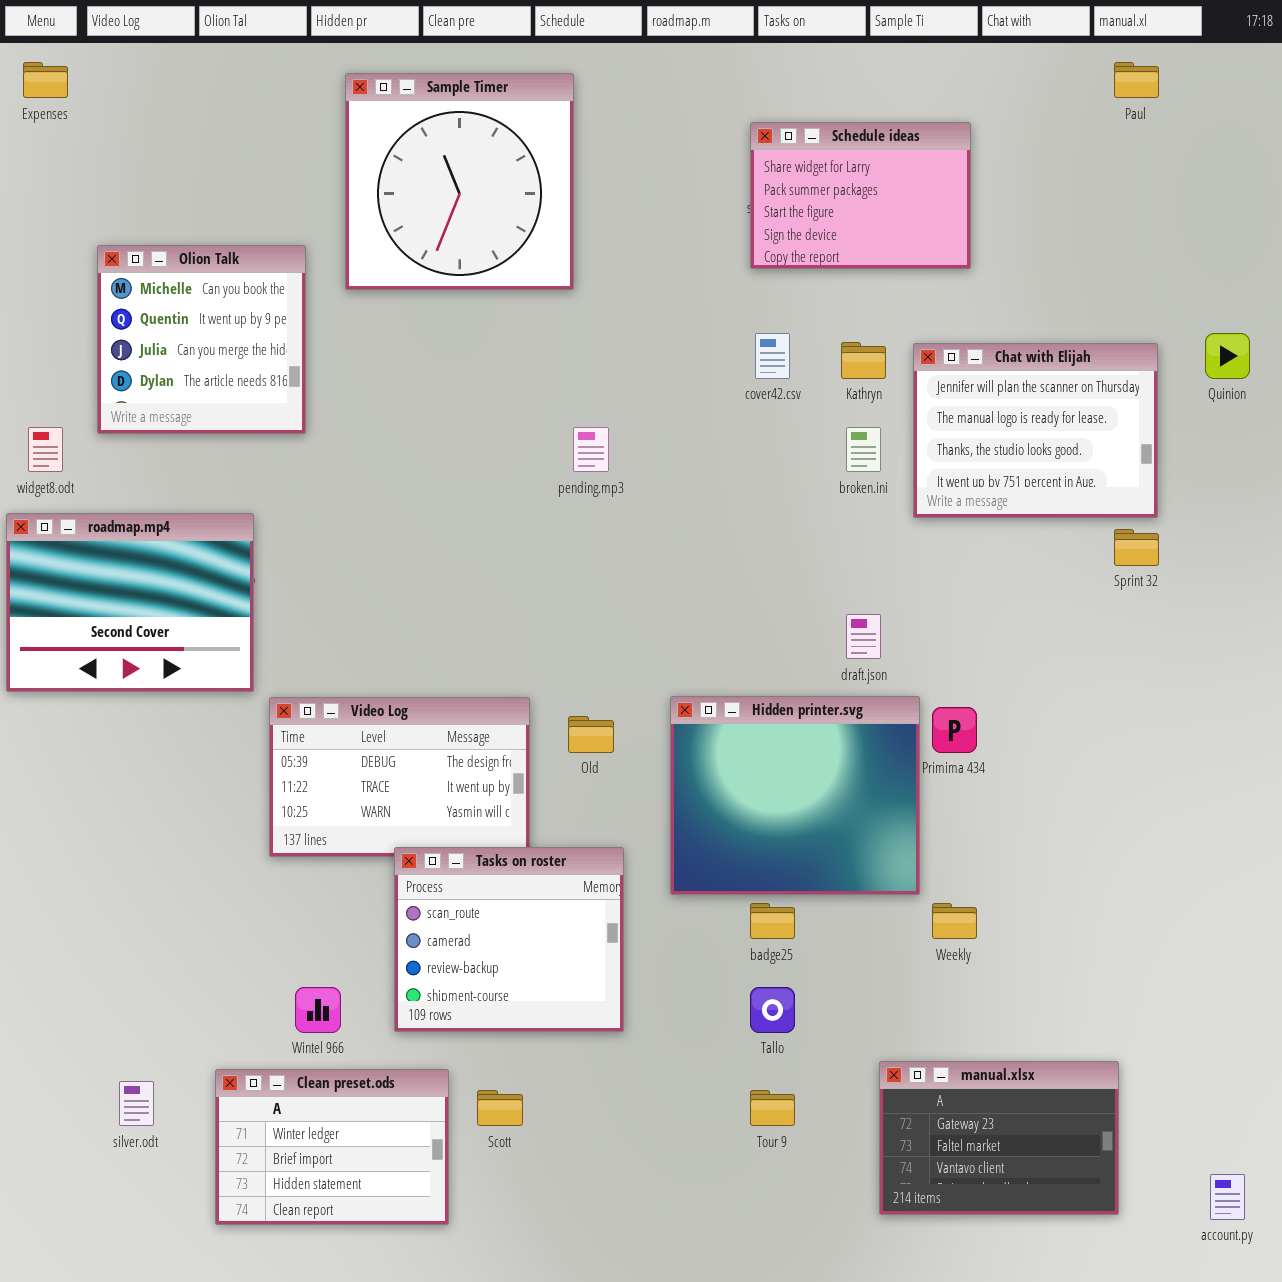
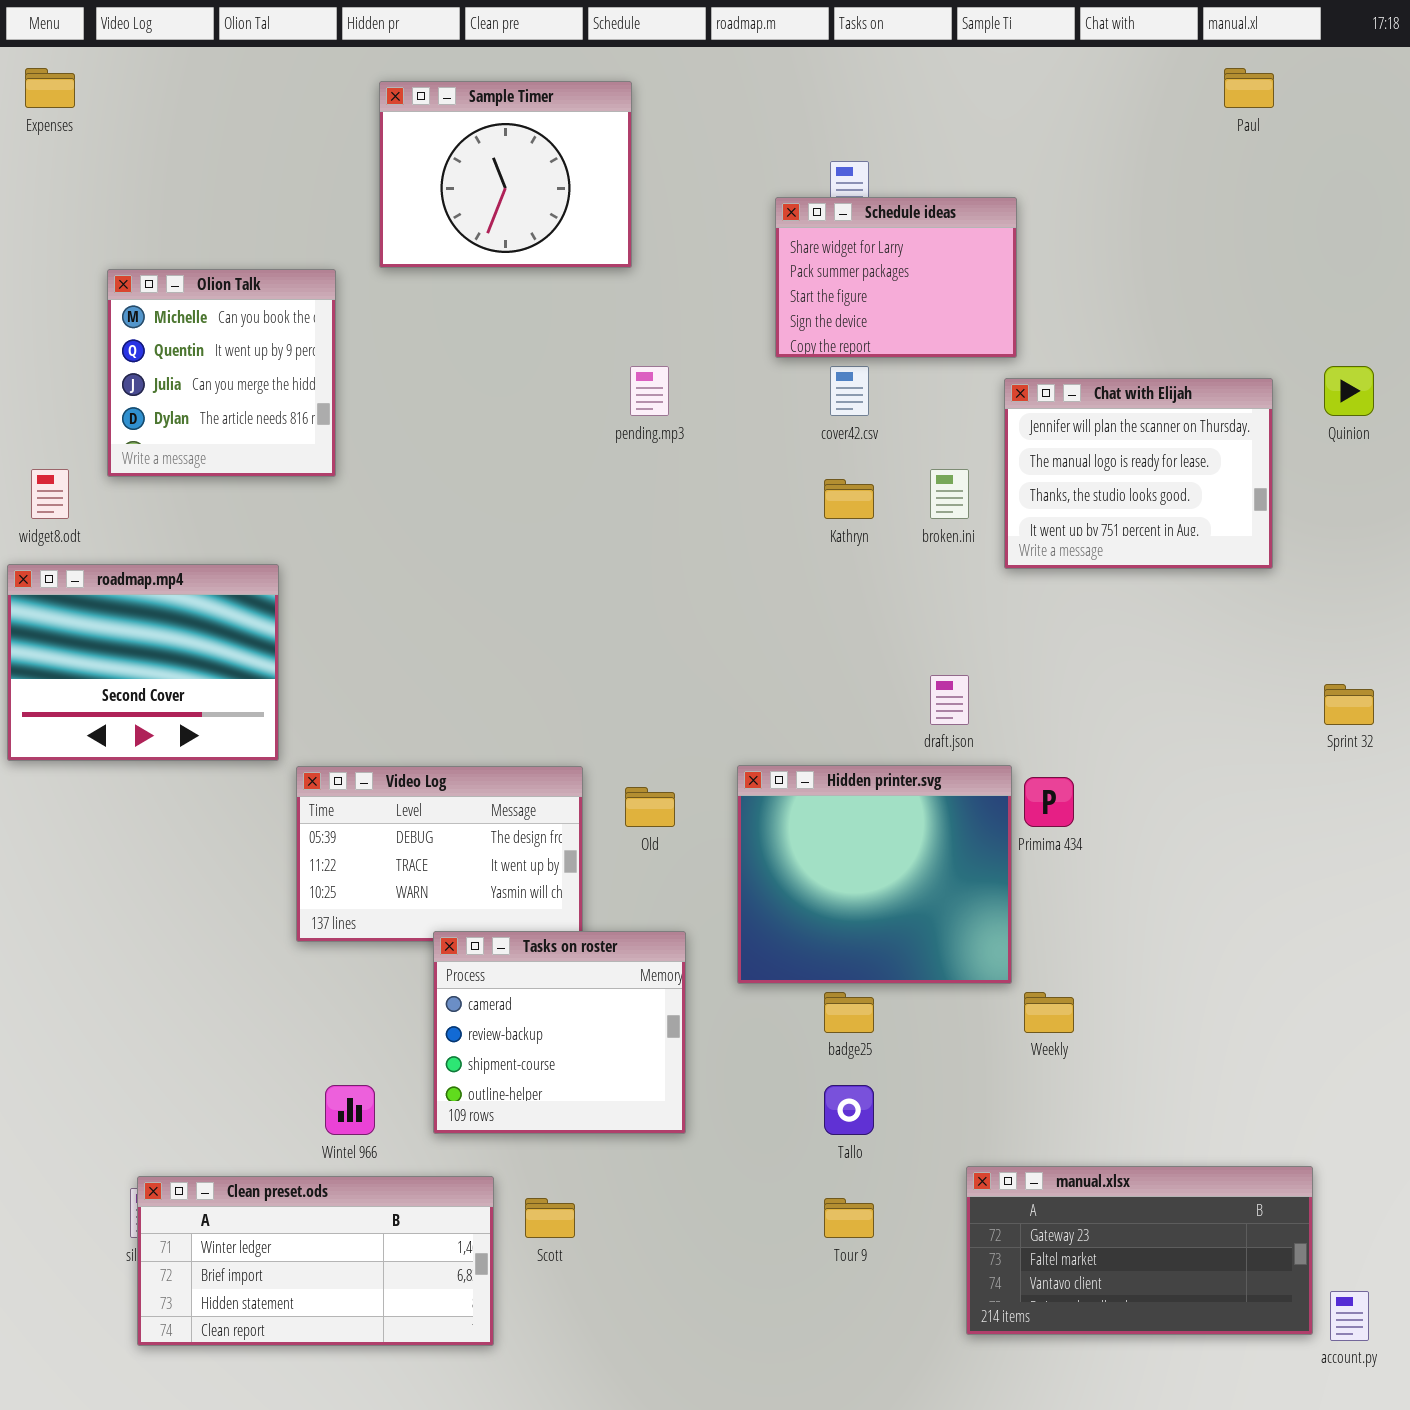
Sample Timer: [345,73,574,290] -> [379,81,632,268], resized
Schedule ideas: [750,122,971,269] -> [775,197,1017,358], moved
Kathryn: [841,342,886,379] -> [824,479,874,519], moved
pending.mp3: [573,427,609,472] -> [630,366,669,416], moved
Sprint 32: [1114,529,1159,566] -> [1324,684,1374,725], moved
Tasks on roster: [394,847,624,1032] -> [433,931,686,1134], scrolled down 1 row
manual.xlsx: [879,1061,1119,1215] -> [966,1166,1313,1335], resized
Clean preset.ods: [215,1069,449,1225] -> [137,1176,494,1346], resized

